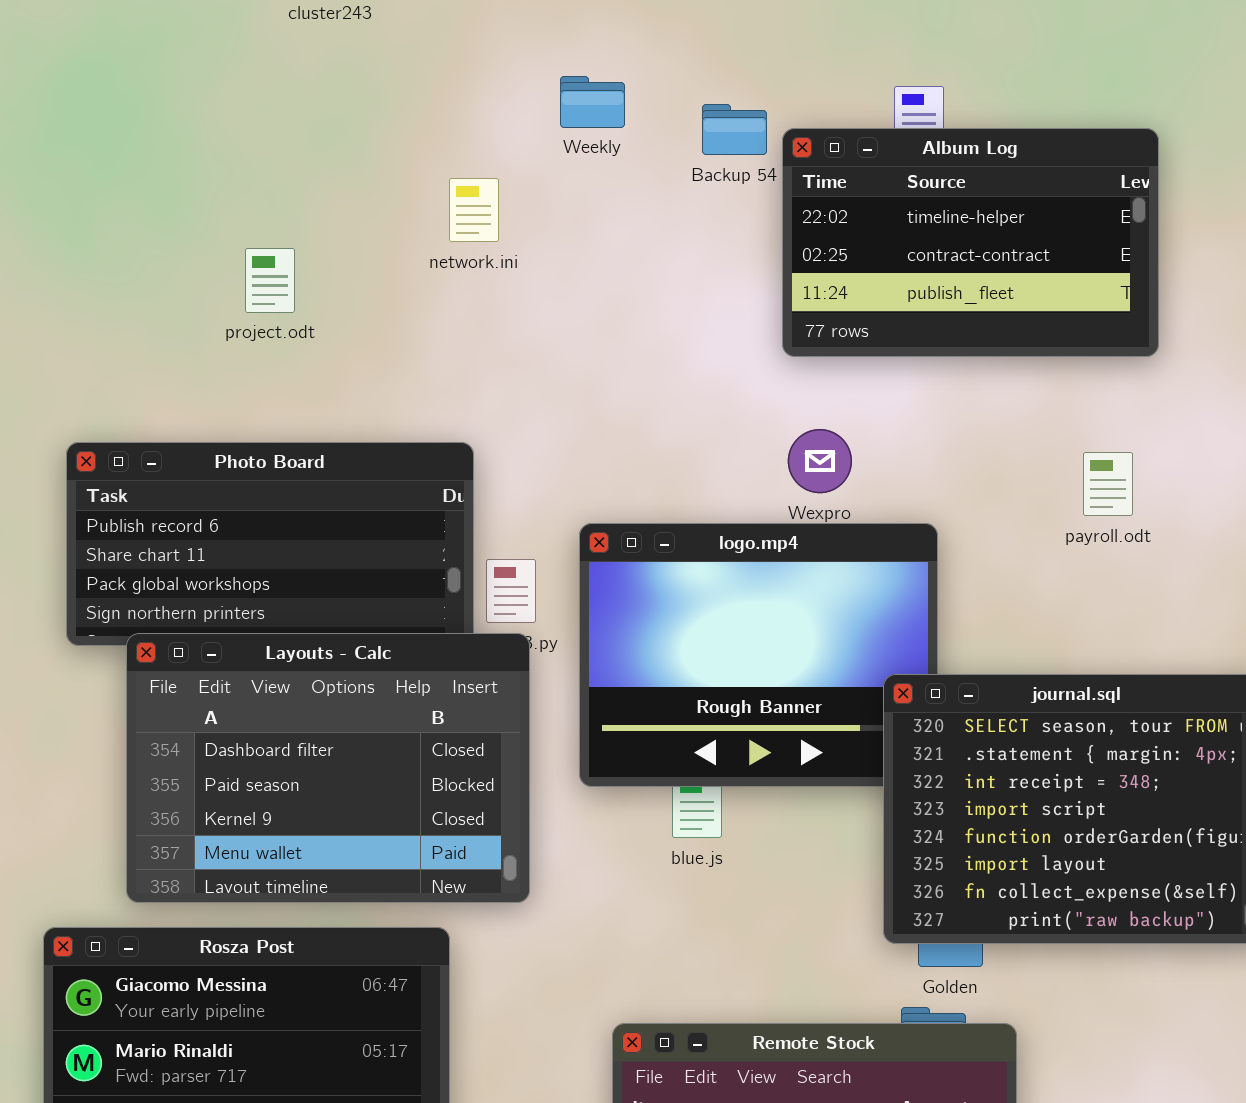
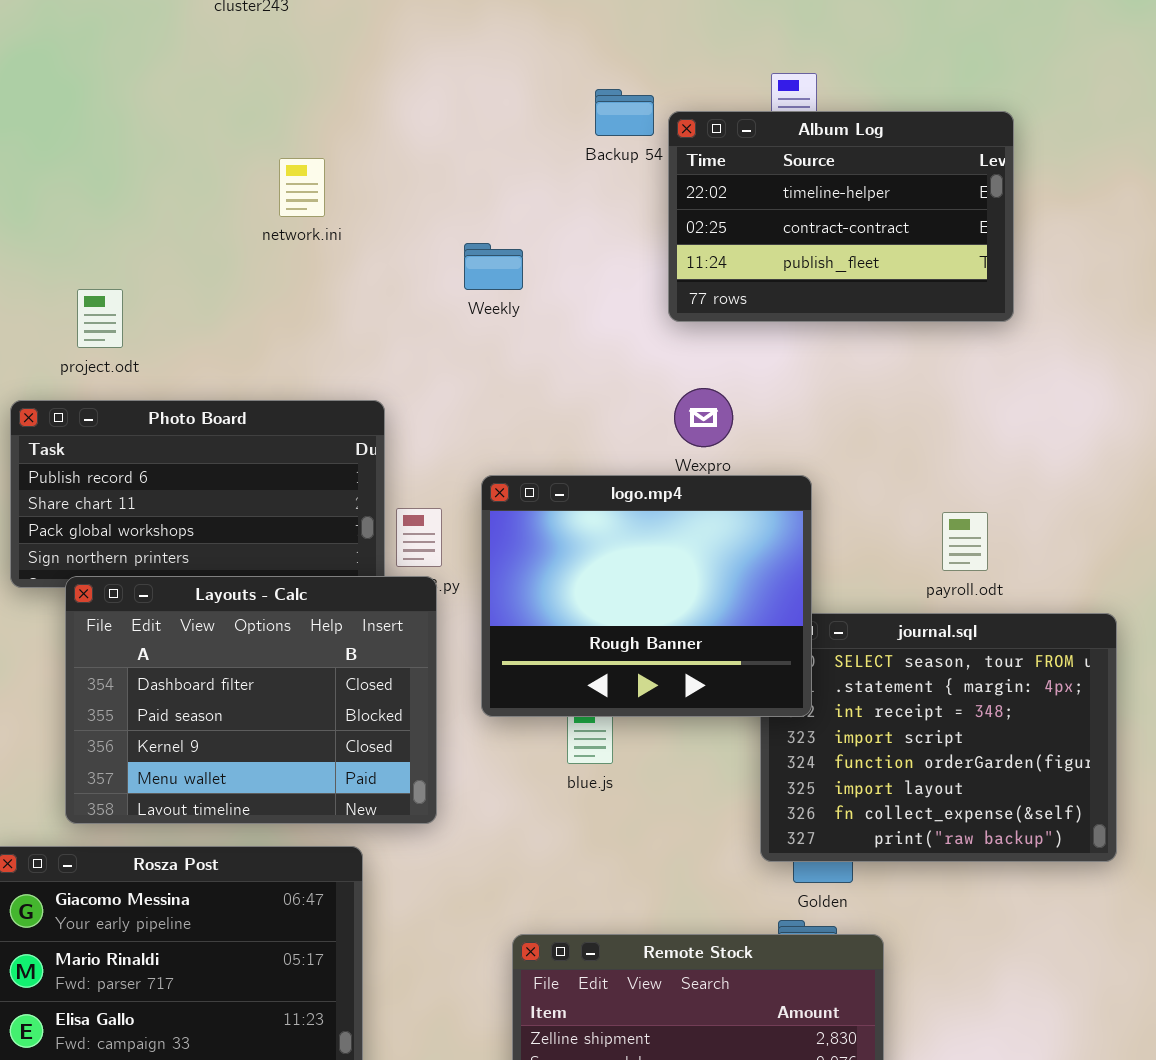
Weekly: [560,76,625,128] -> [464,243,523,290], moved
network.ini: [449,178,499,242] -> [279,158,325,217], moved
project.odt: [245,248,295,313] -> [77,289,123,348], moved
payroll.odt: [1083,452,1133,516] -> [942,512,988,571], moved
logo.mp4: [579,523,938,787] -> [481,475,812,717], raised

